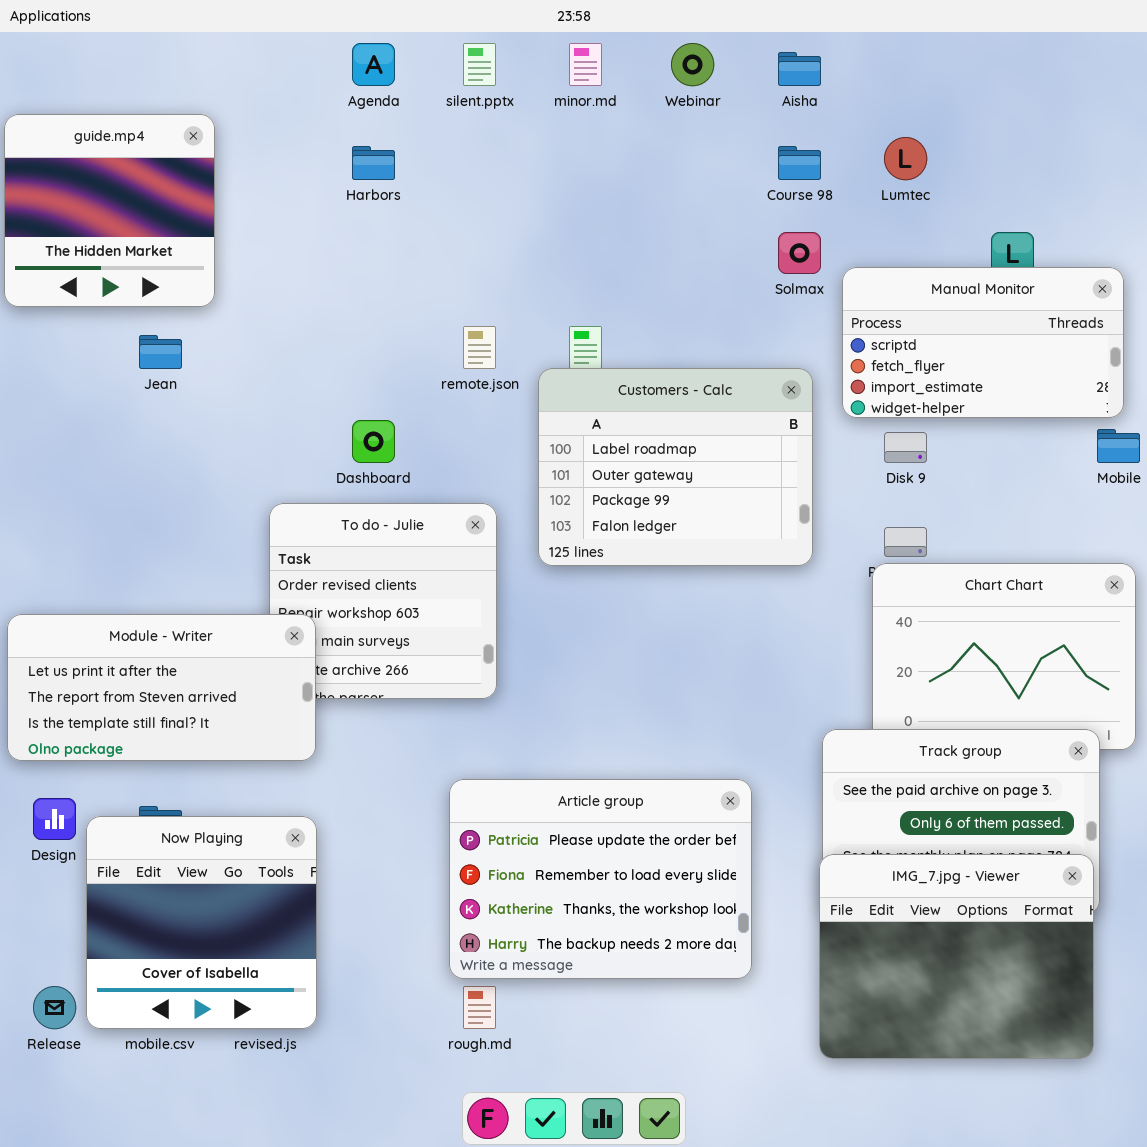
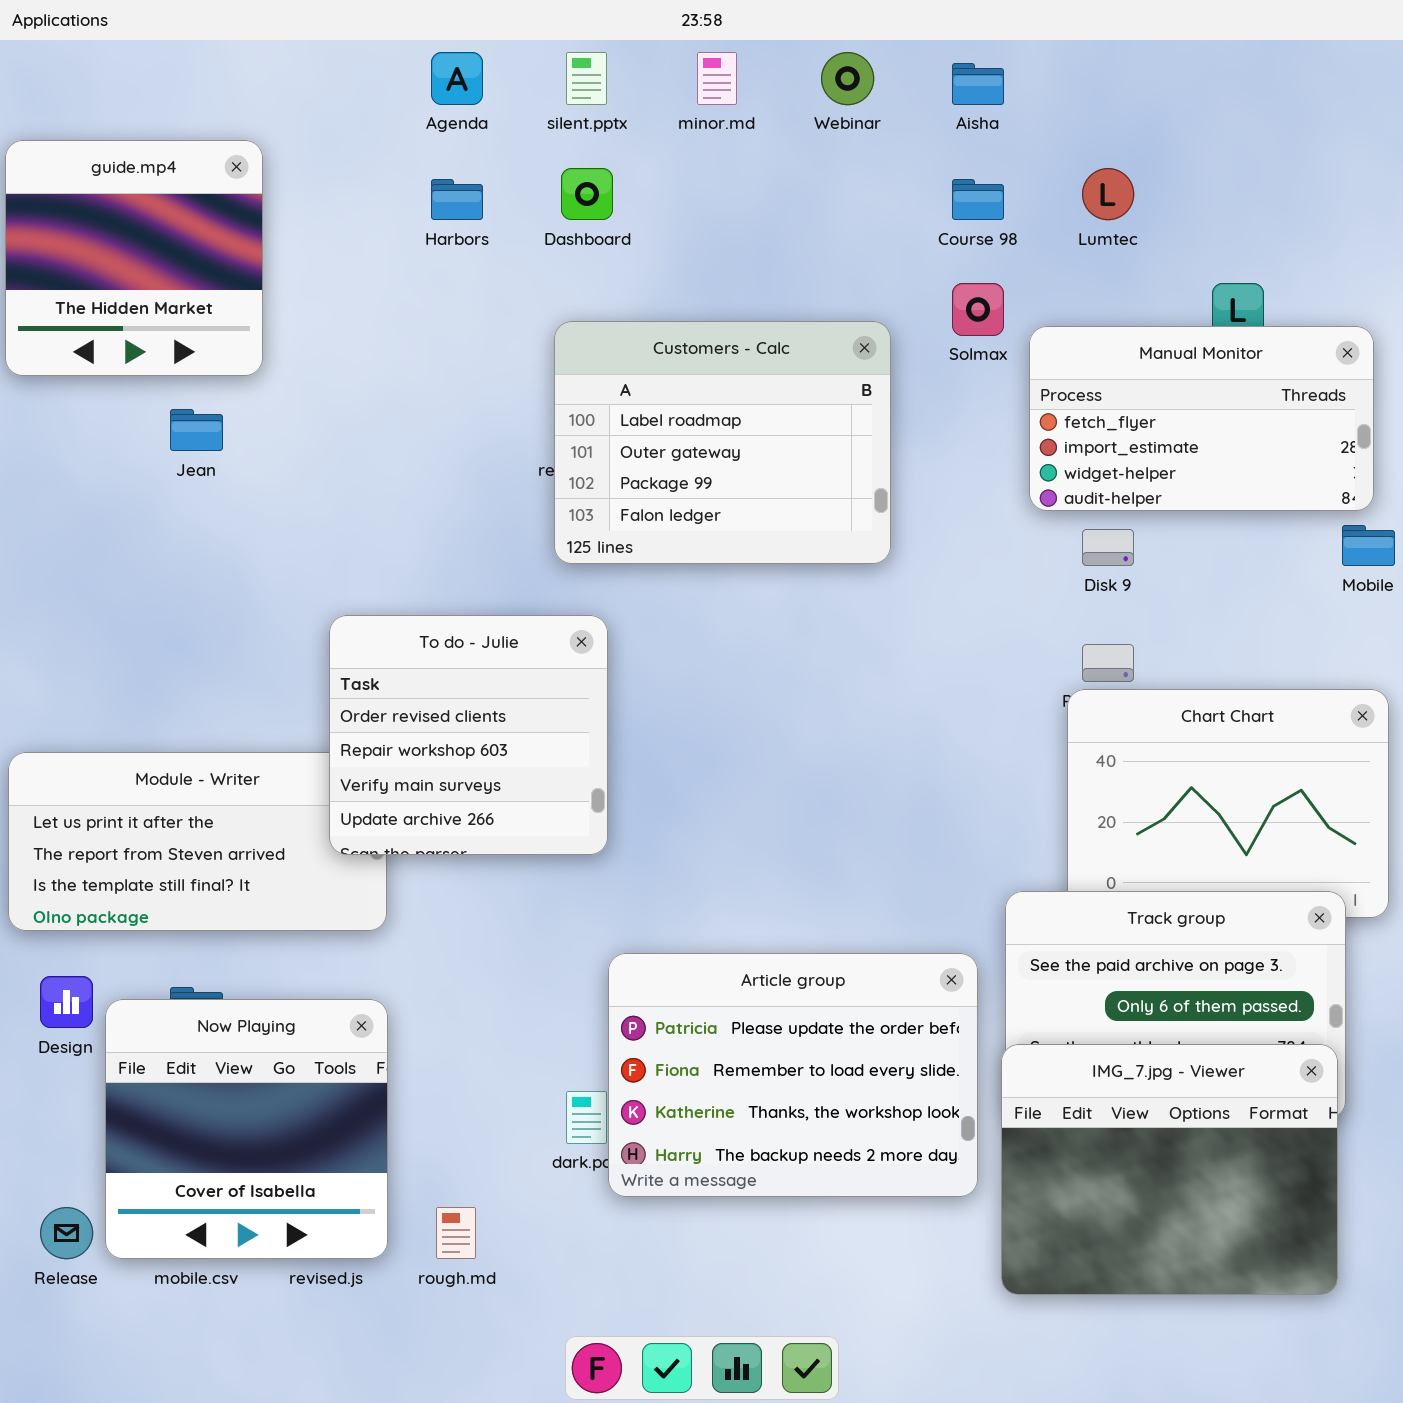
Manual Monitor: [842,267,1124,418] -> [1029,326,1374,511], scrolled down 1 row
Customers - Calc: [538,368,813,566] -> [554,321,891,564], moved
Dashboard: [352,420,395,463] -> [561,168,613,220], moved
To do - Julie: [269,503,497,699] -> [329,615,608,855], raised
Article group: [449,779,752,979] -> [608,953,978,1197], moved
rough.md: [463,986,496,1029] -> [436,1207,476,1259], moved

